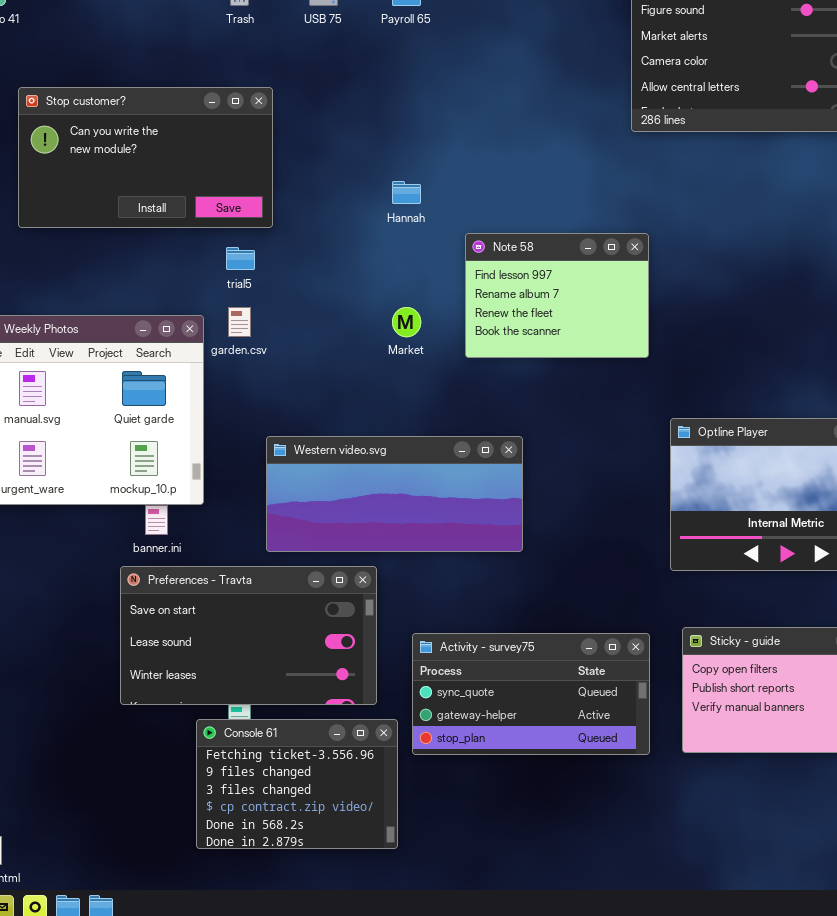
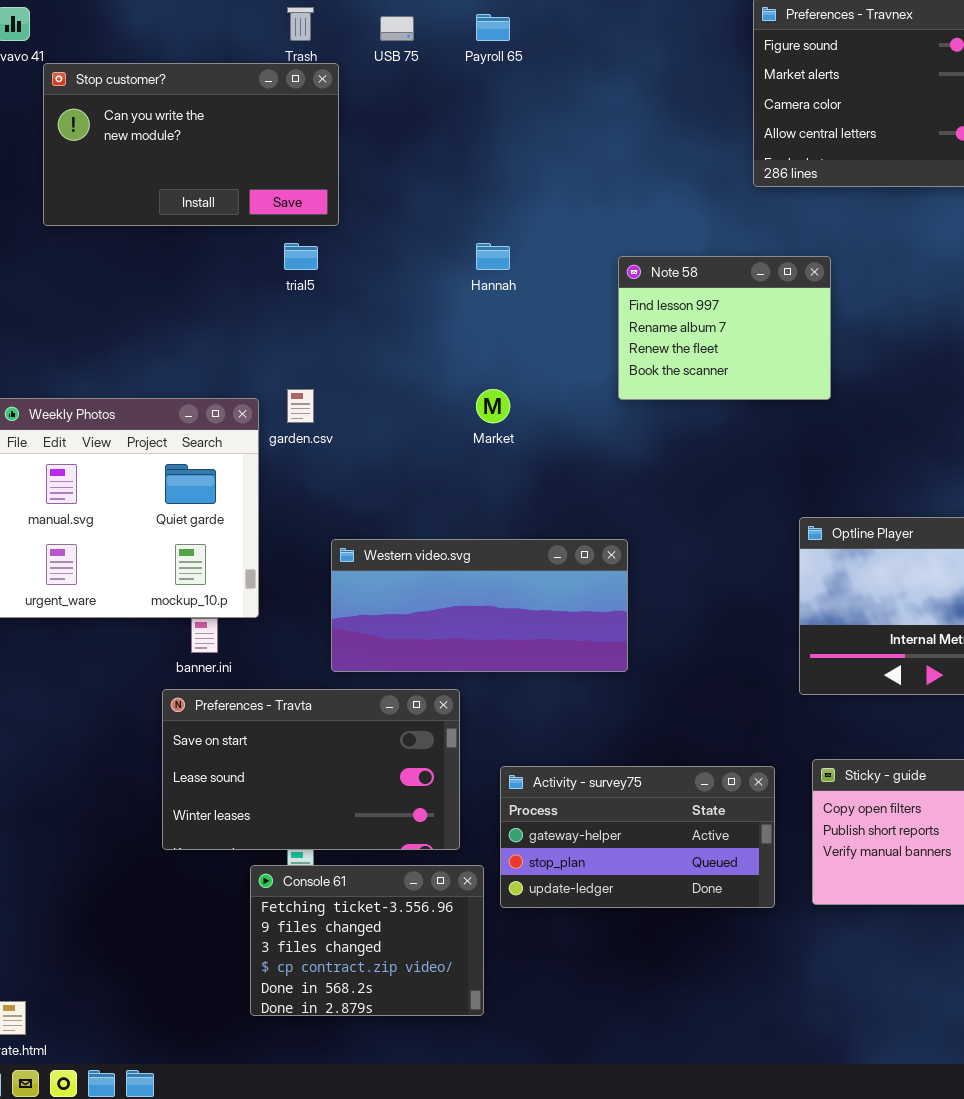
Stop customer?: [18,87,273,228] -> [43,63,339,226], moved
Note 58: [465,233,649,358] -> [618,256,831,400], moved
trial5: [226,247,255,270] -> [284,243,318,270], moved
Activity - survey75: [412,633,650,755] -> [500,766,775,908], scrolled down 1 row

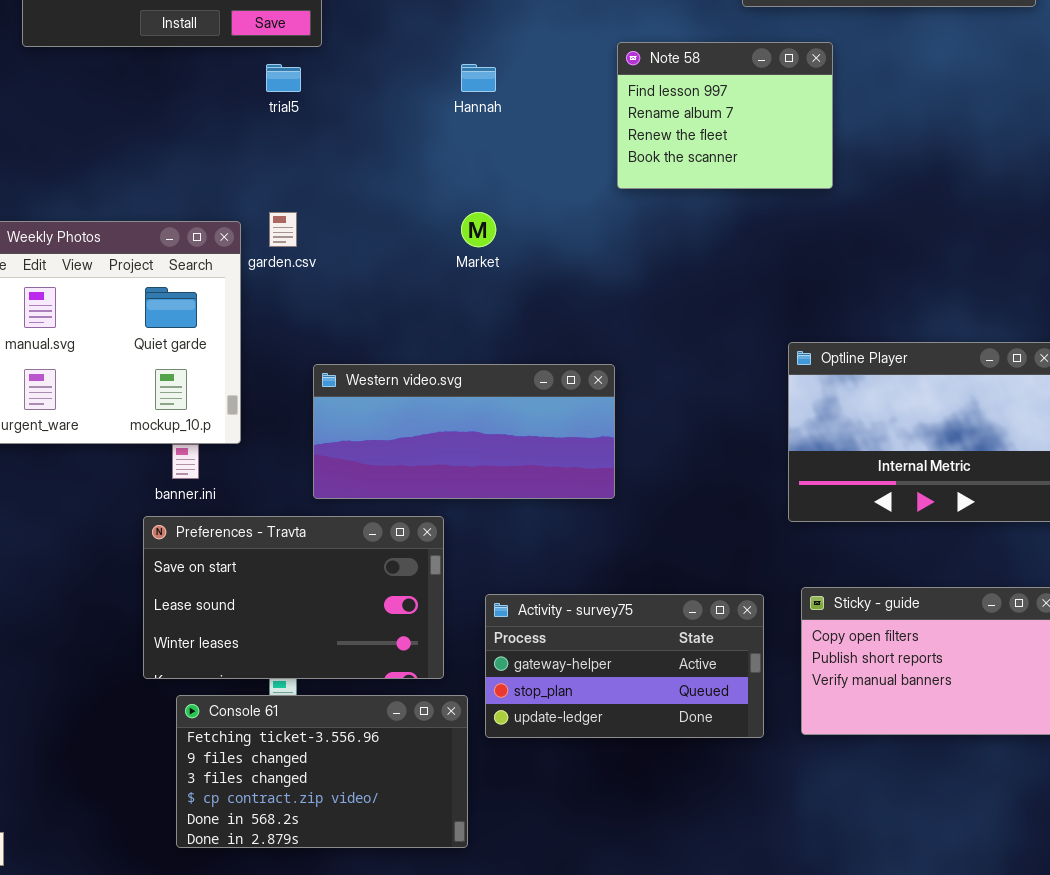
Note 58: [618,256,831,400] -> [617,42,833,189], moved
Console 61: [250,865,484,1016] -> [176,695,468,848], resized

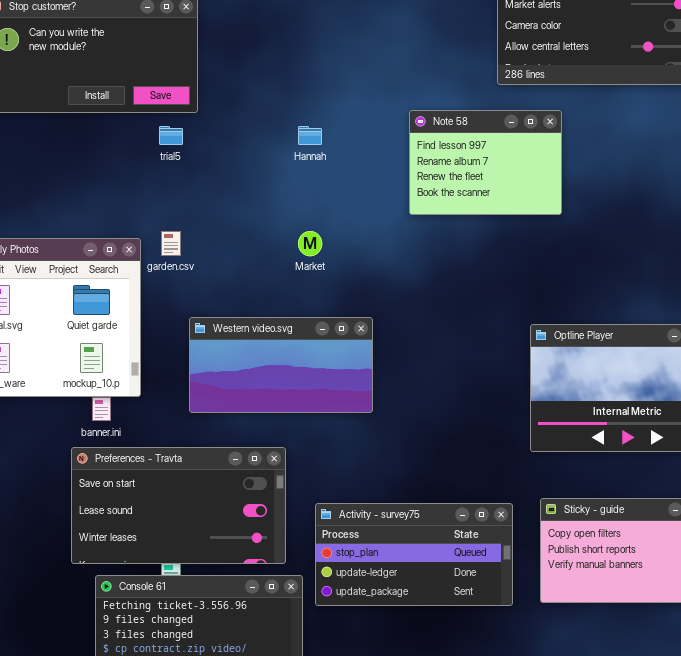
Western video.svg: [313,364,615,499] -> [189,317,373,413], moved, resized
Activity - survey75: [485,594,764,738] -> [315,503,513,606], scrolled down 1 row

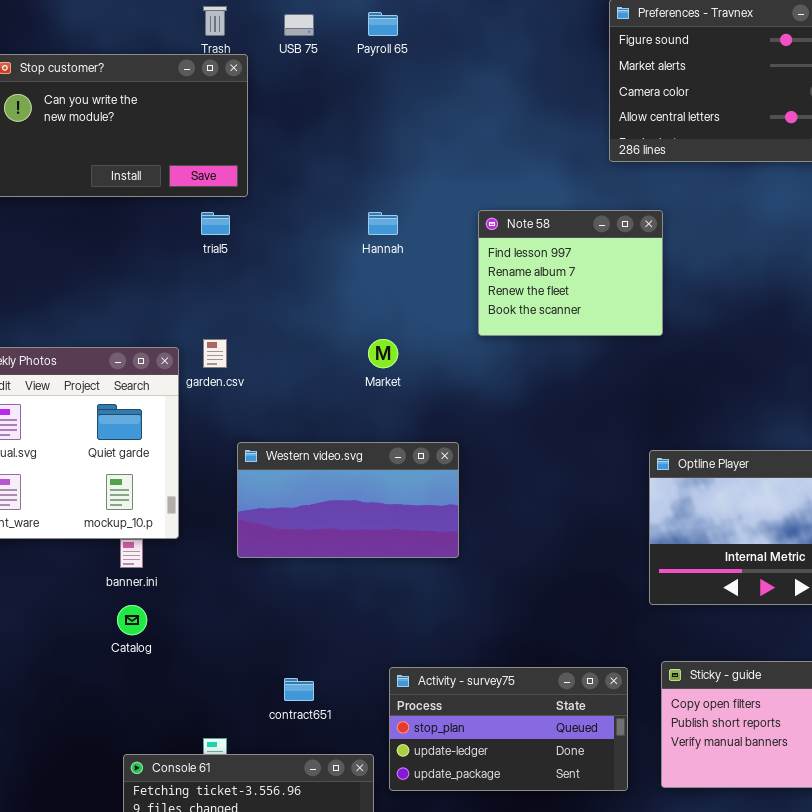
Note 58: [409,110,562,215] -> [478,210,663,336], moved
Preferences - Travta: [71,447,286,564] -> none, closed

